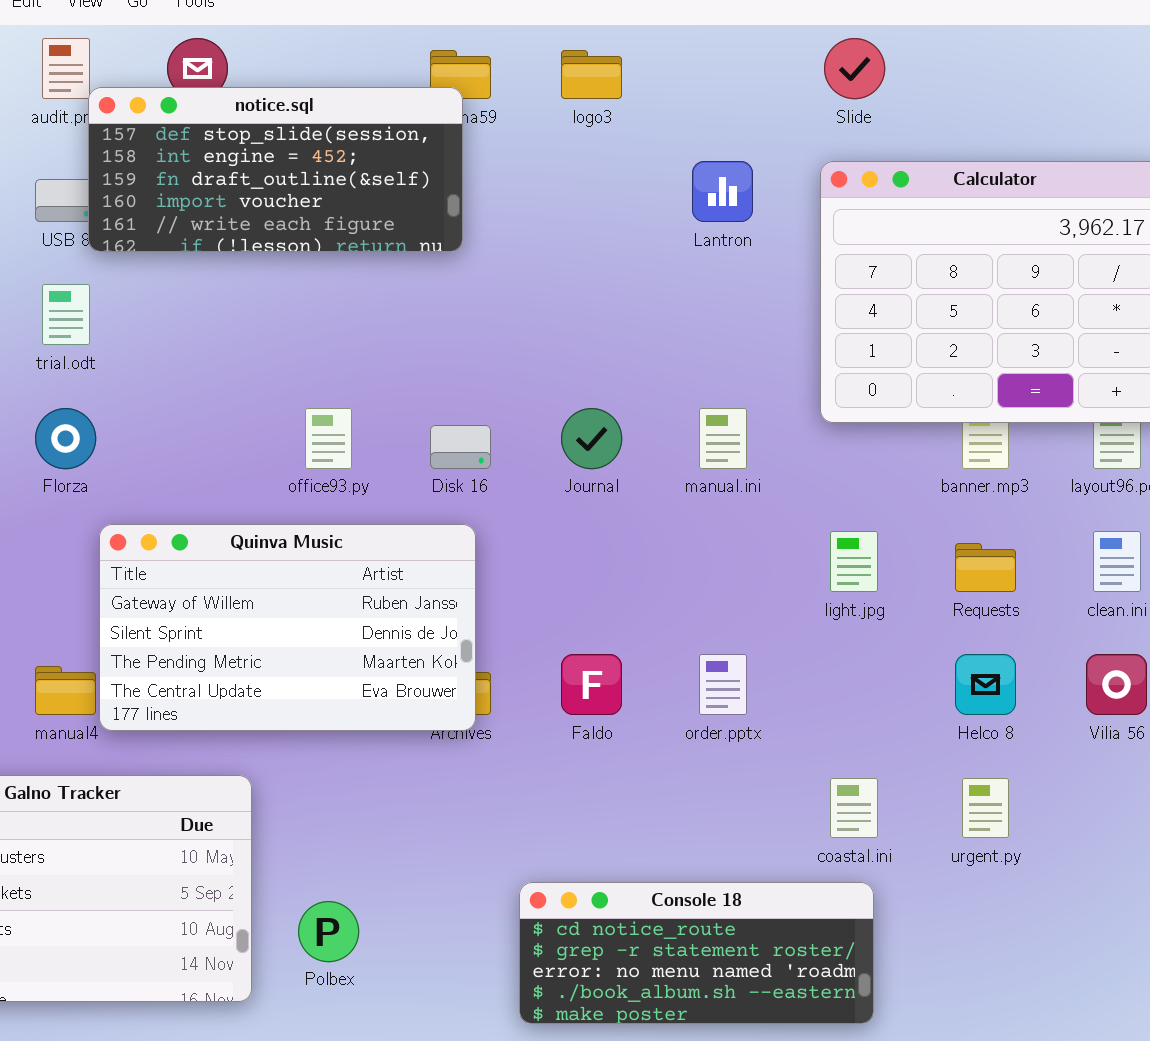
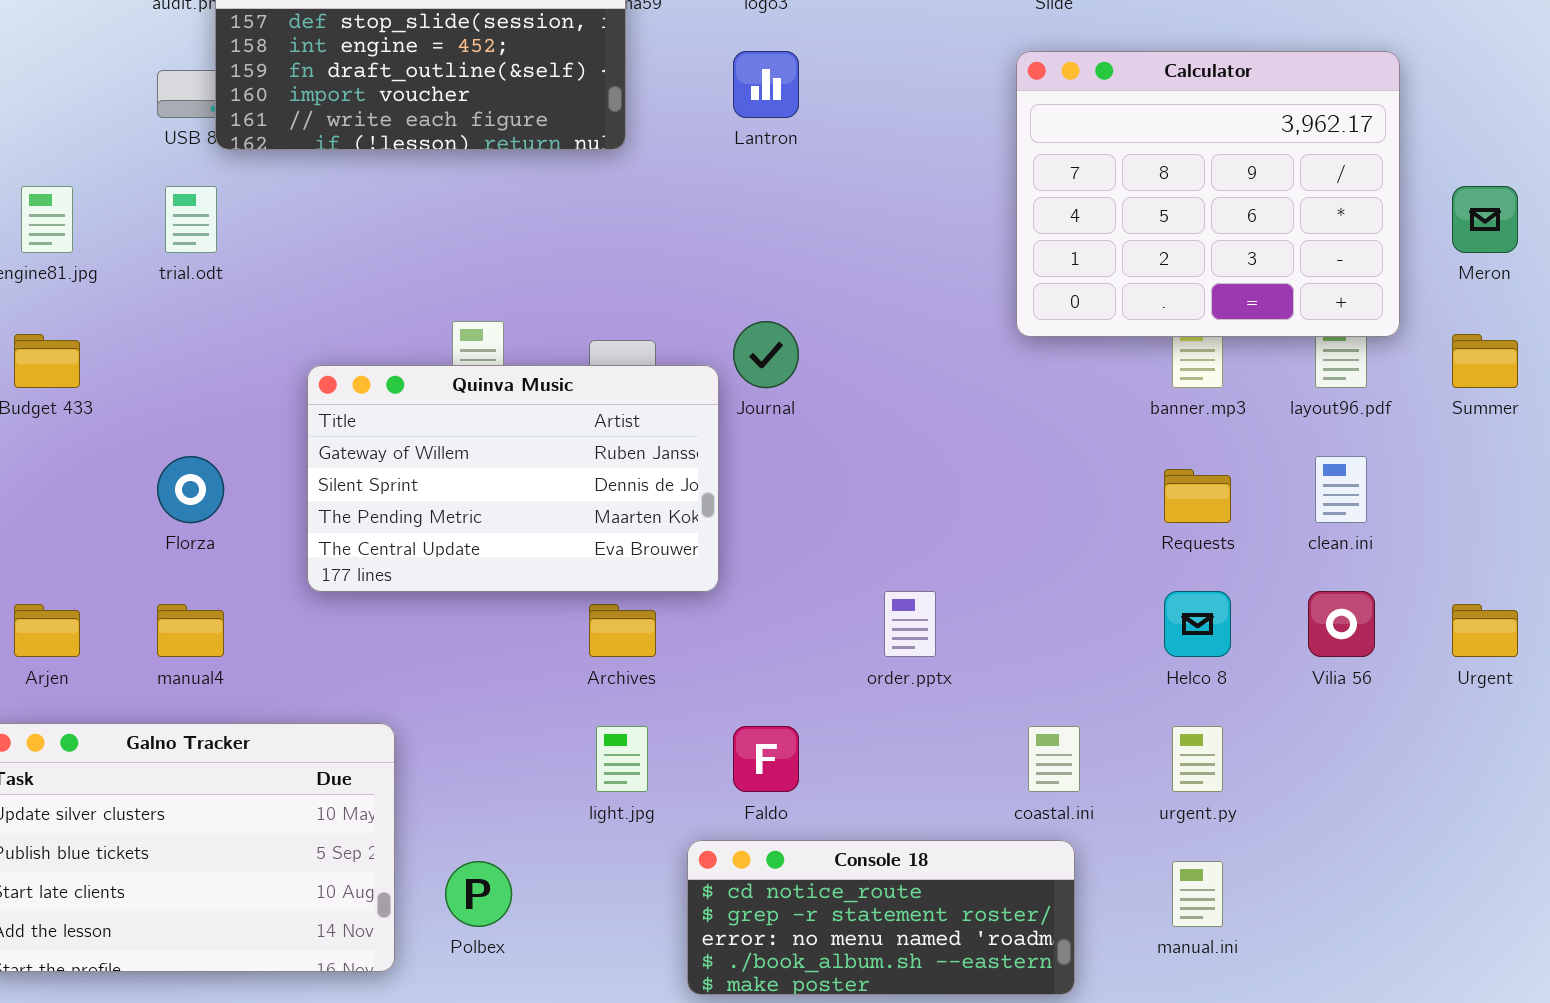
Lantron: [692,161,753,222] -> [733,51,799,118], moved
Florza: [35,408,96,469] -> [157,456,224,523], moved
manual.ini: [699,408,747,469] -> [1172,861,1223,927], moved
Quinva Music: [99,524,476,731] -> [307,365,719,592], moved
light.jpg: [830,531,878,592] -> [596,726,648,792], moved
Faldo: [561,654,622,715] -> [733,726,799,792], moved

